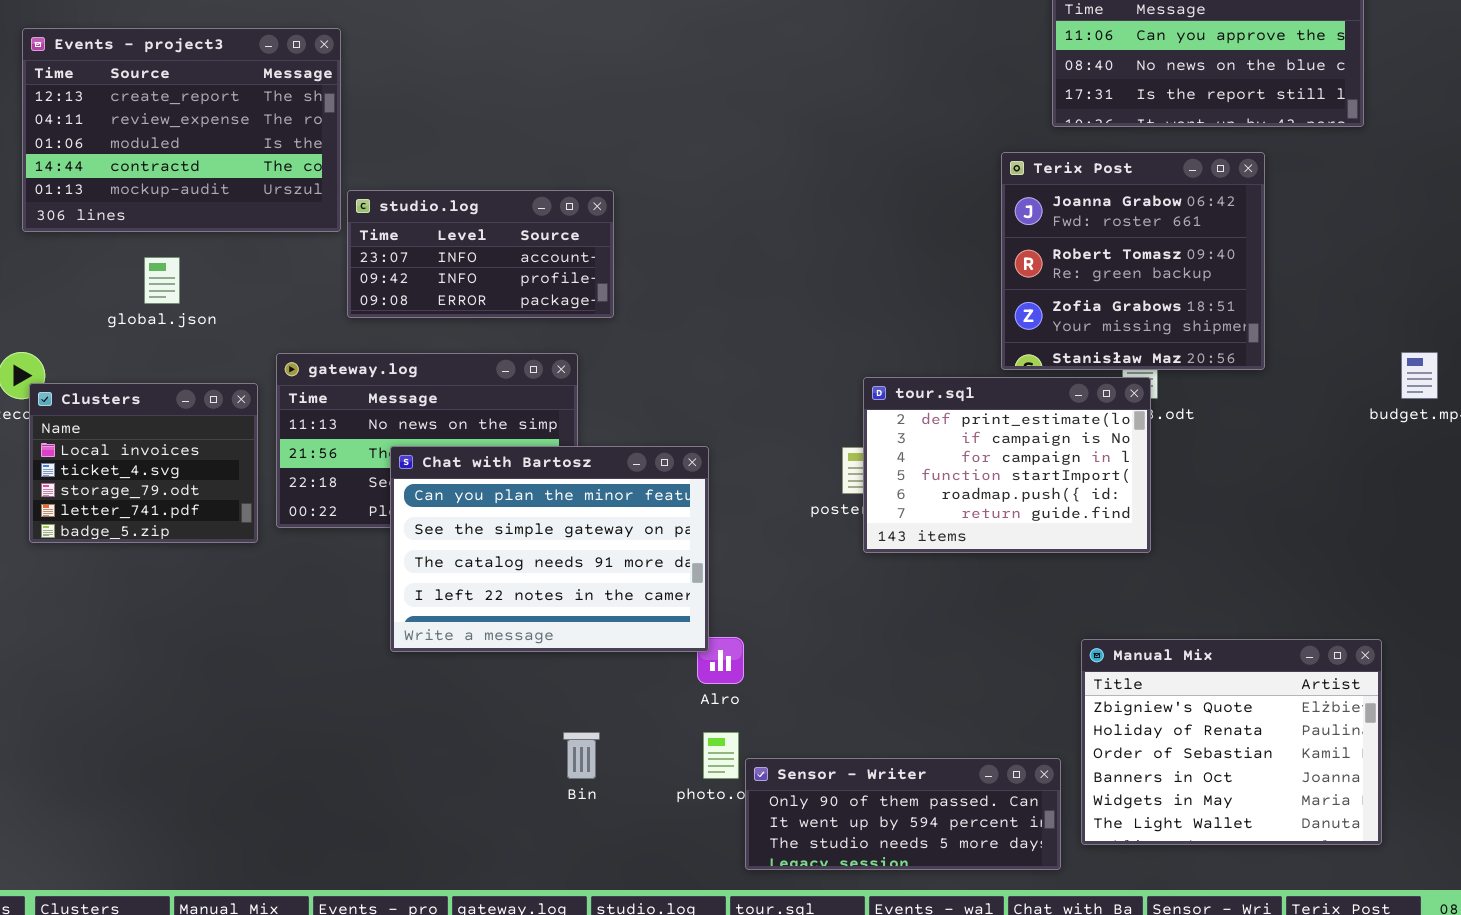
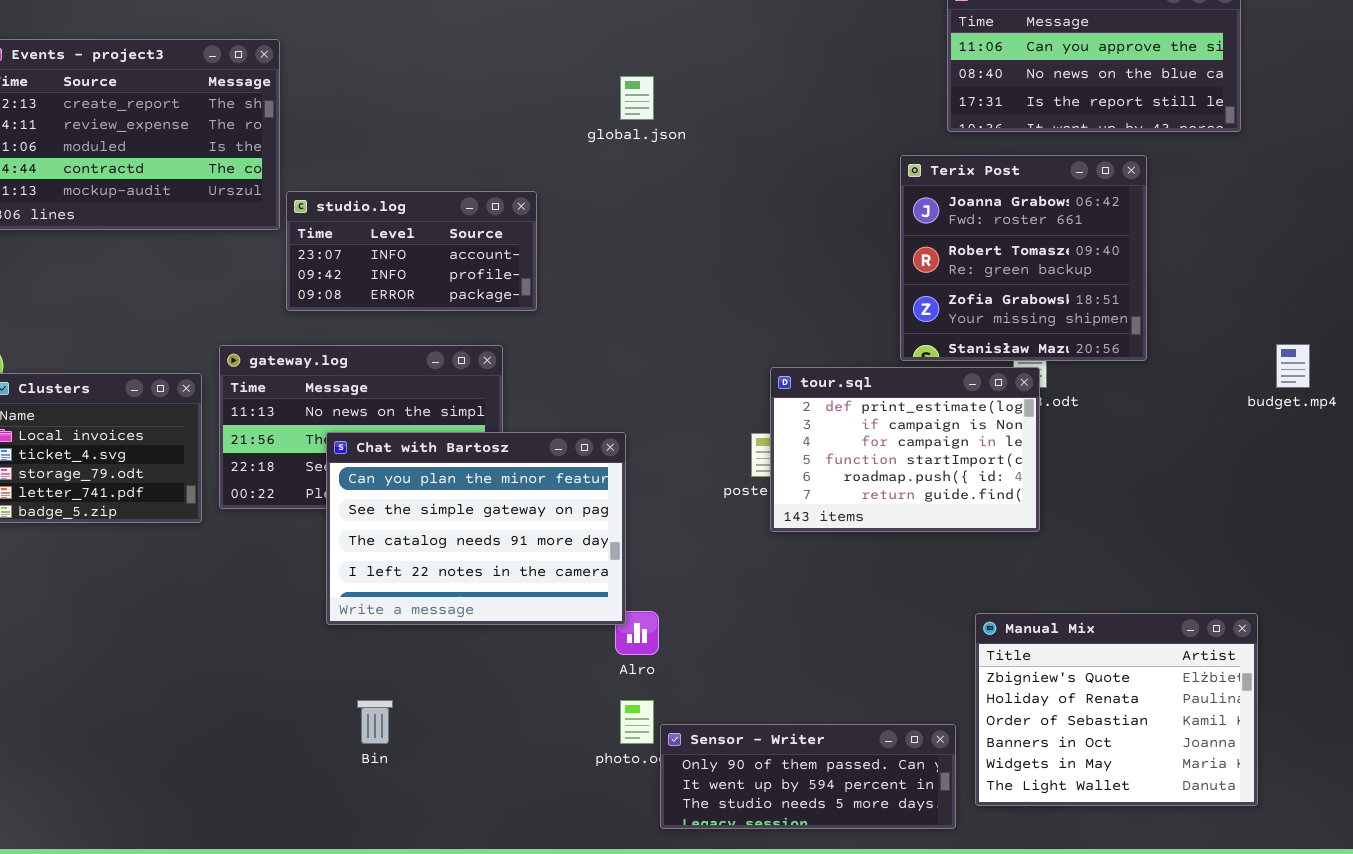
global.json: [144,257,180,304] -> [620,76,654,120], moved
Bin: [563,732,600,779] -> [357,700,393,744], moved

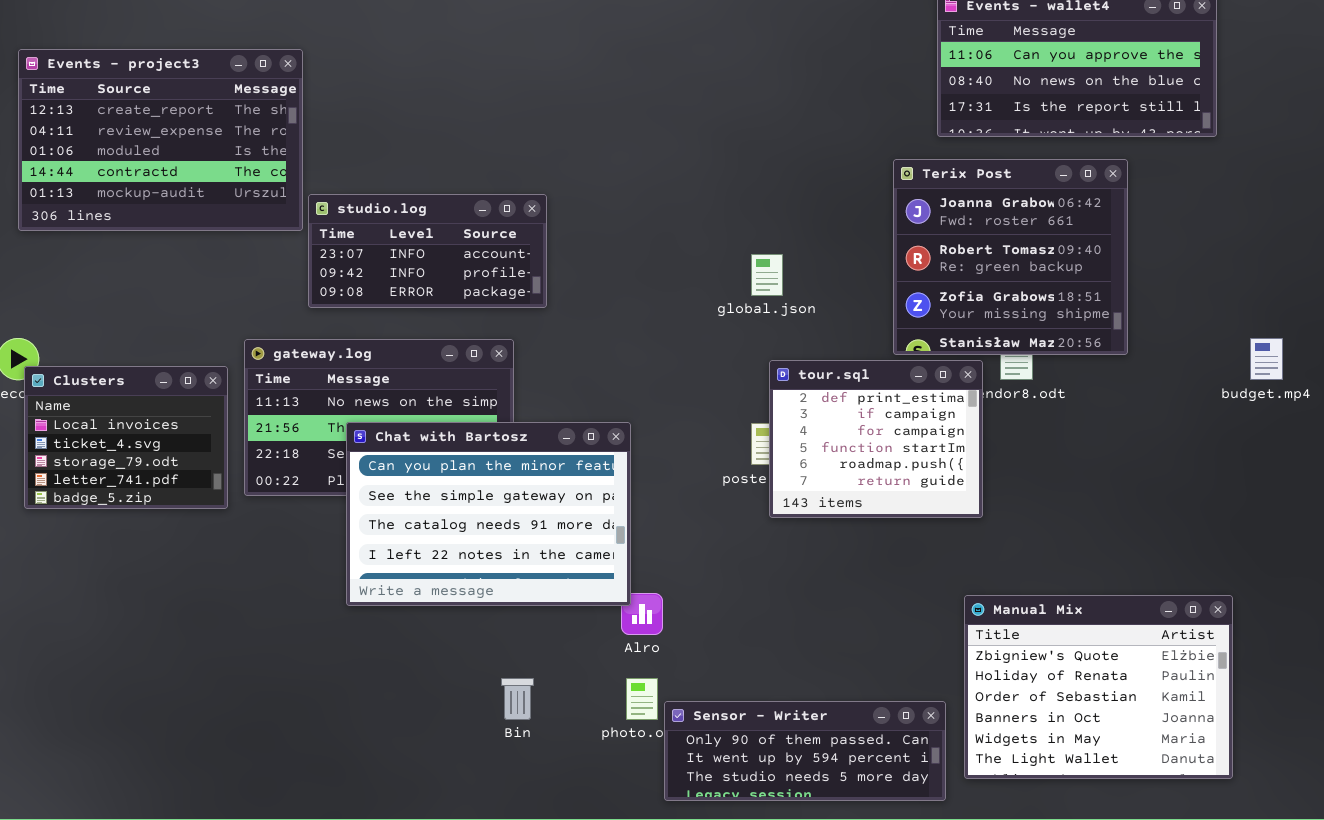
global.json: [620,76,654,120] -> [751,254,783,296], moved
tour.sql: [770,367,1040,532] -> [769,360,983,518], resized
Bin: [357,700,393,744] -> [501,678,534,720], moved

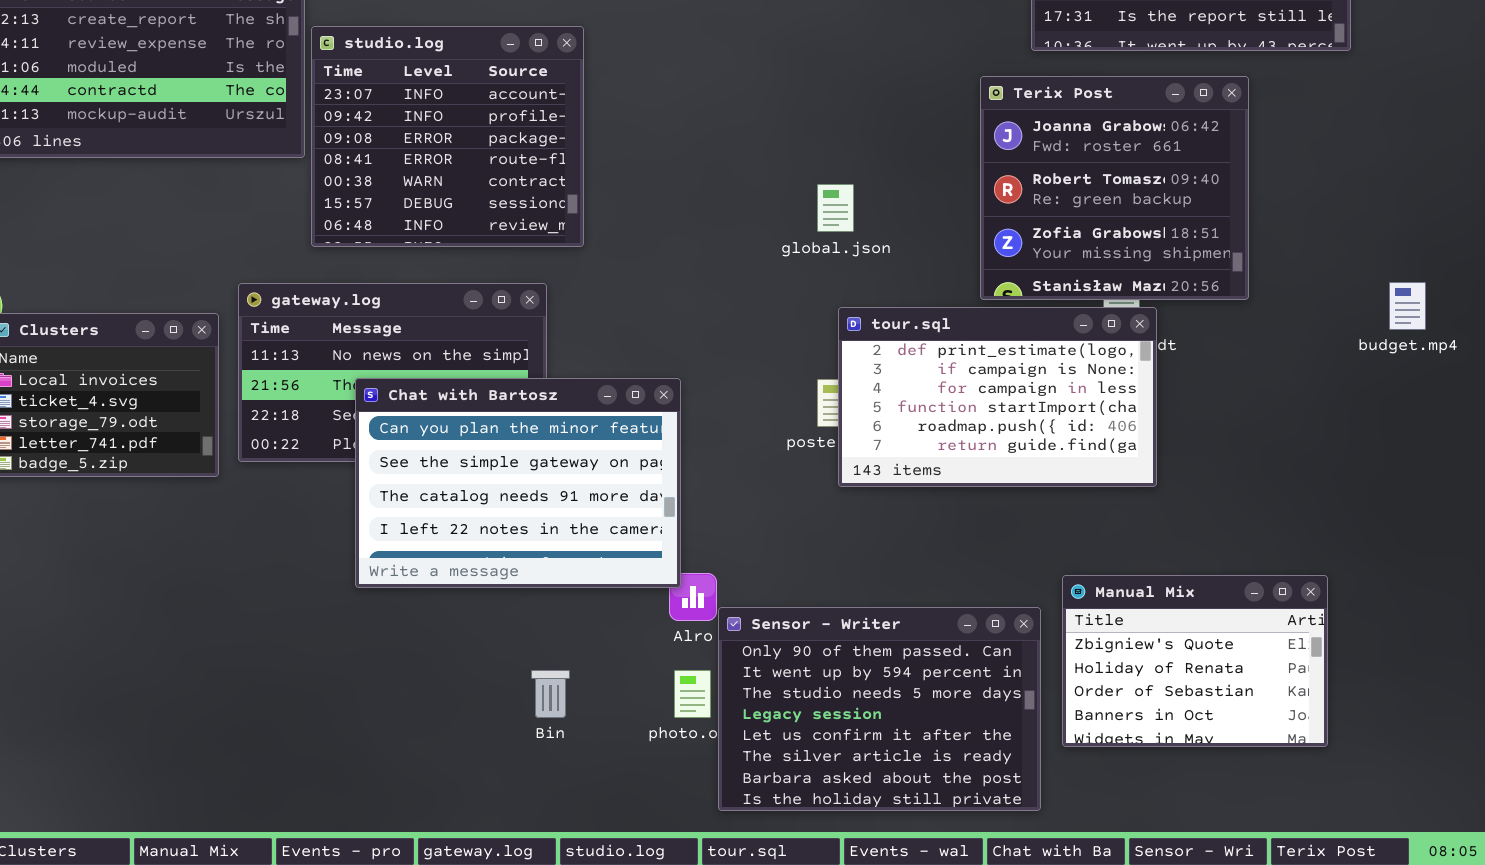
studio.log: [308,194,547,308] -> [311,26,584,247], resized
tour.sql: [769,360,983,518] -> [838,307,1157,487], resized
Manual Mix: [964,595,1233,779] -> [1062,575,1328,747], resized
Sensor - Writer: [664,701,946,801] -> [718,607,1041,811], resized

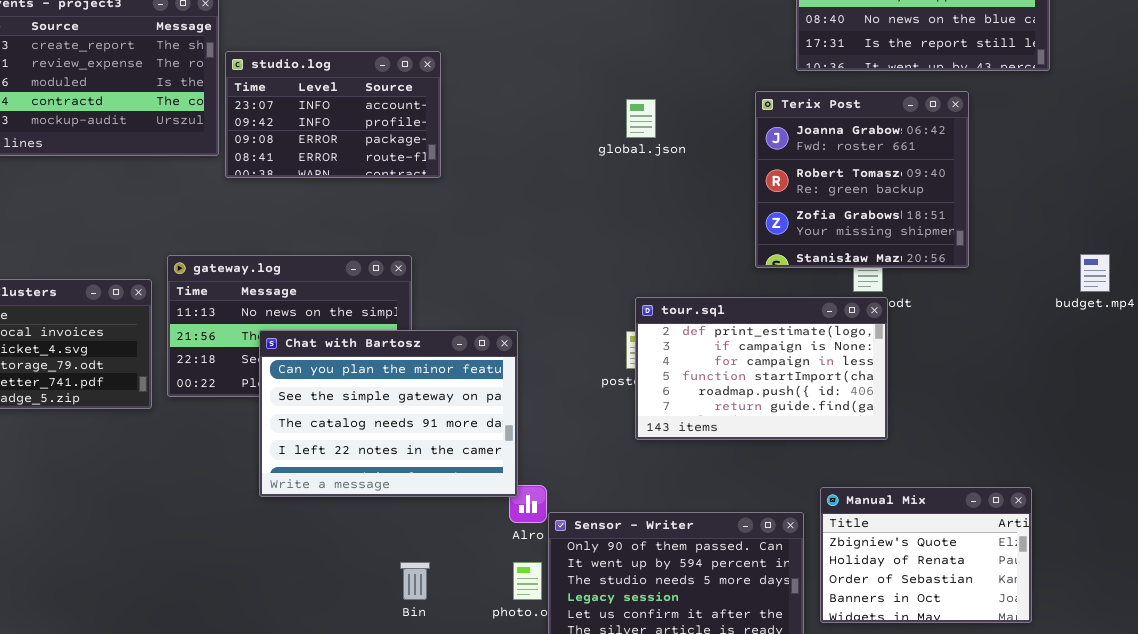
studio.log: [311,26,584,247] -> [225,51,441,178], resized
global.json: [817,184,854,232] -> [626,99,656,138], moved
tour.sql: [838,307,1157,487] -> [635,297,888,440], moved

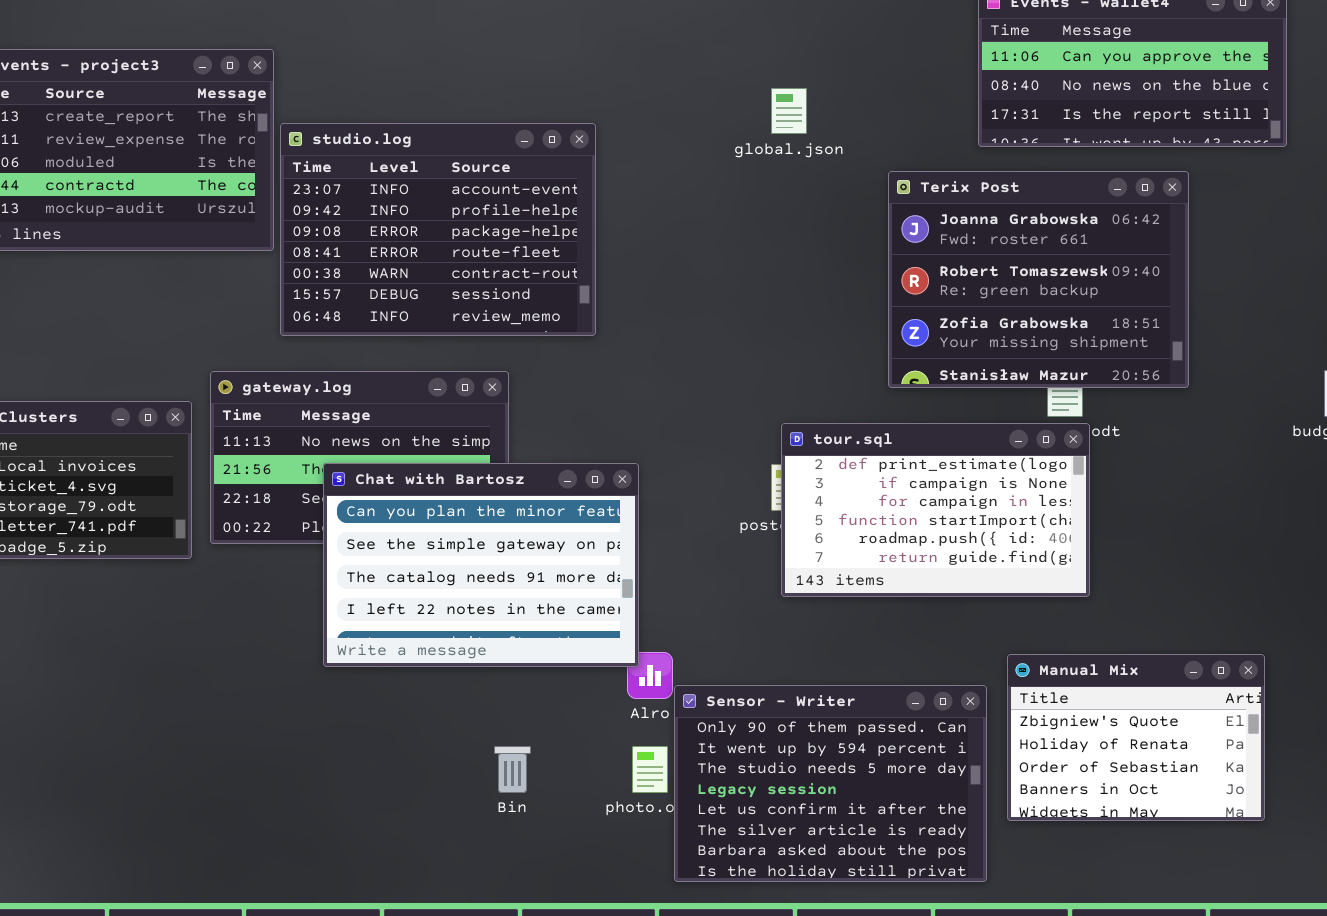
studio.log: [225,51,441,178] -> [280,123,596,336], resized
Terix Post: [755,91,969,268] -> [888,171,1189,388], resized
global.json: [626,99,656,138] -> [771,88,807,134], moved

